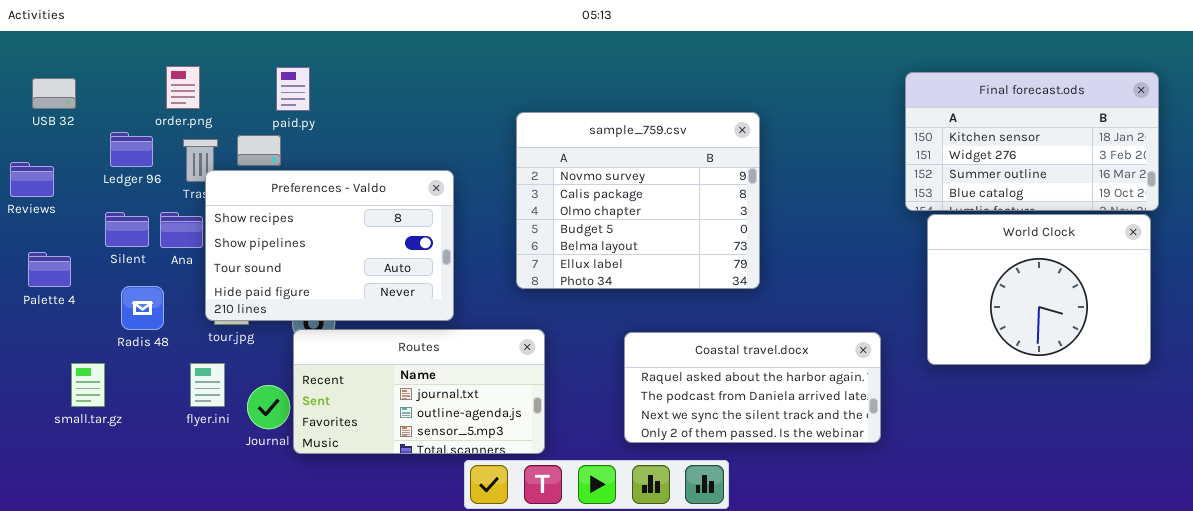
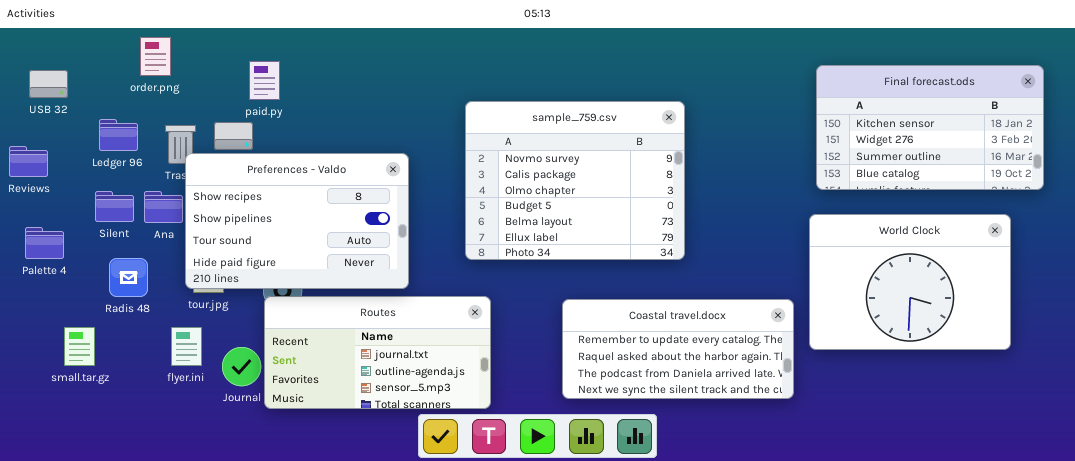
order.png: [166,66,200,109] -> [140,37,171,76], moved
World Clock: [927,214,1151,365] -> [809,214,1011,350], moved
Coastal travel.docx: [624,332,881,443] -> [562,299,794,399], scrolled up 1 row

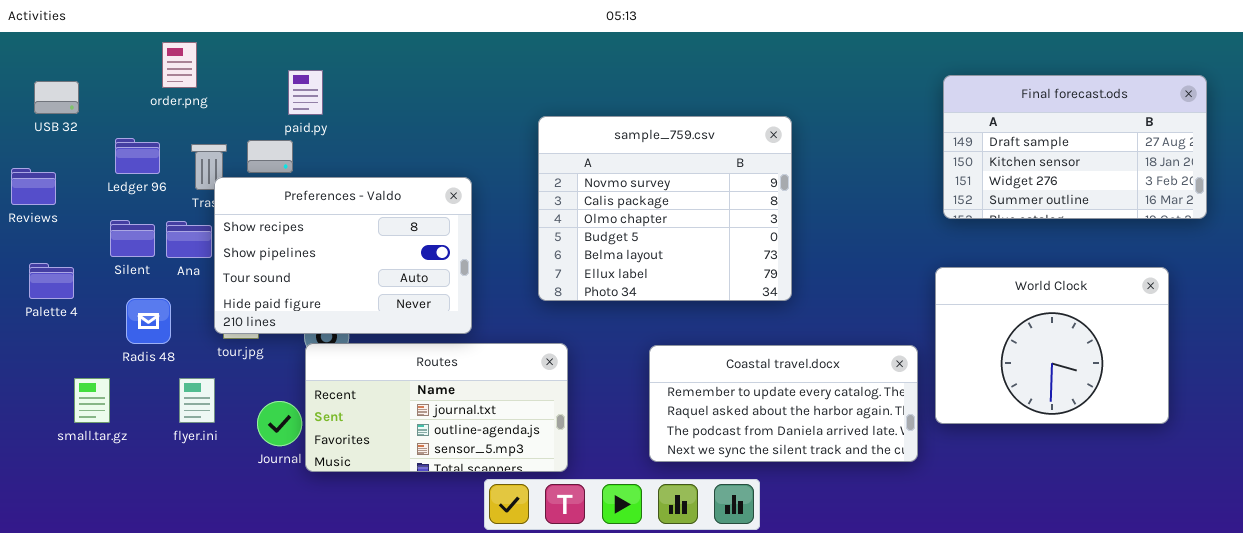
Final forecast.ods: [816,65,1044,190] -> [943,75,1207,219], scrolled up 1 row
World Clock: [809,214,1011,350] -> [935,267,1169,424], moved
flyer.ini: [171,327,202,366] -> [179,378,215,423], moved

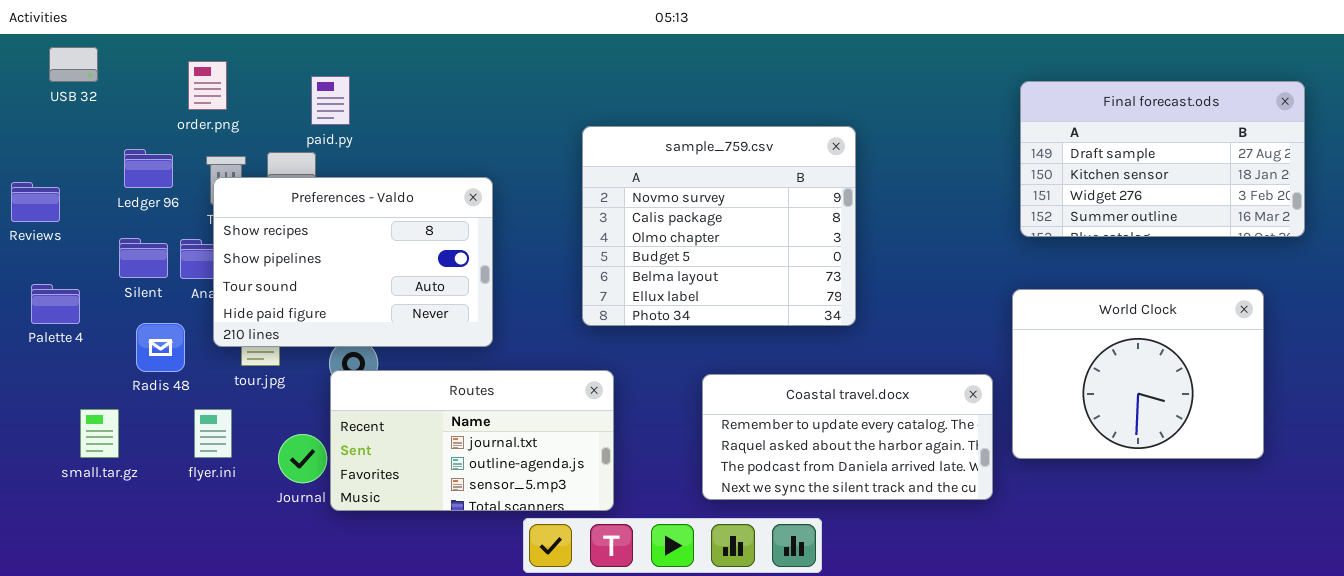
order.png: [162,42,197,88] -> [188,61,227,110], moved
USB 32: [34,81,79,114] -> [49,47,98,82], moved
Preferences - Valdo: [214,177,472,334] -> [213,177,493,347], moved

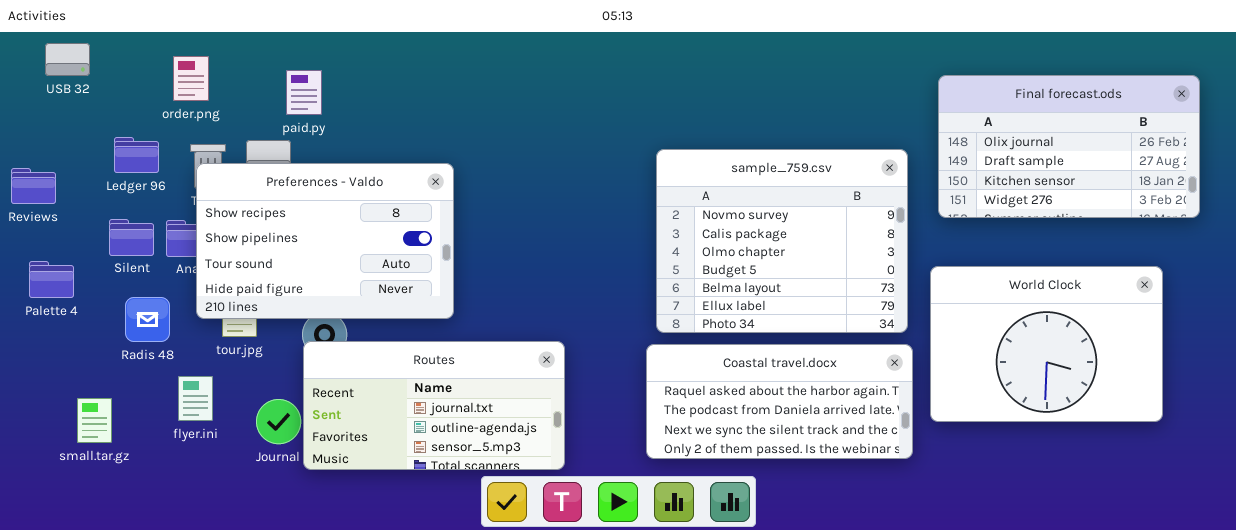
Final forecast.ods: [1020,81,1305,237] -> [938,75,1200,218], scrolled up 1 row
sample_759.csv: [582,126,856,326] -> [656,149,908,333], moved
Coastal travel.docx: [702,374,993,500] -> [646,344,913,459], scrolled down 1 row
small.tar.gz: [80,409,119,458] -> [77,398,112,443], moved

